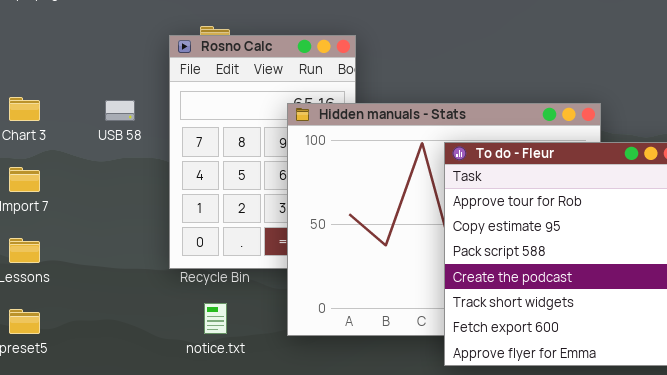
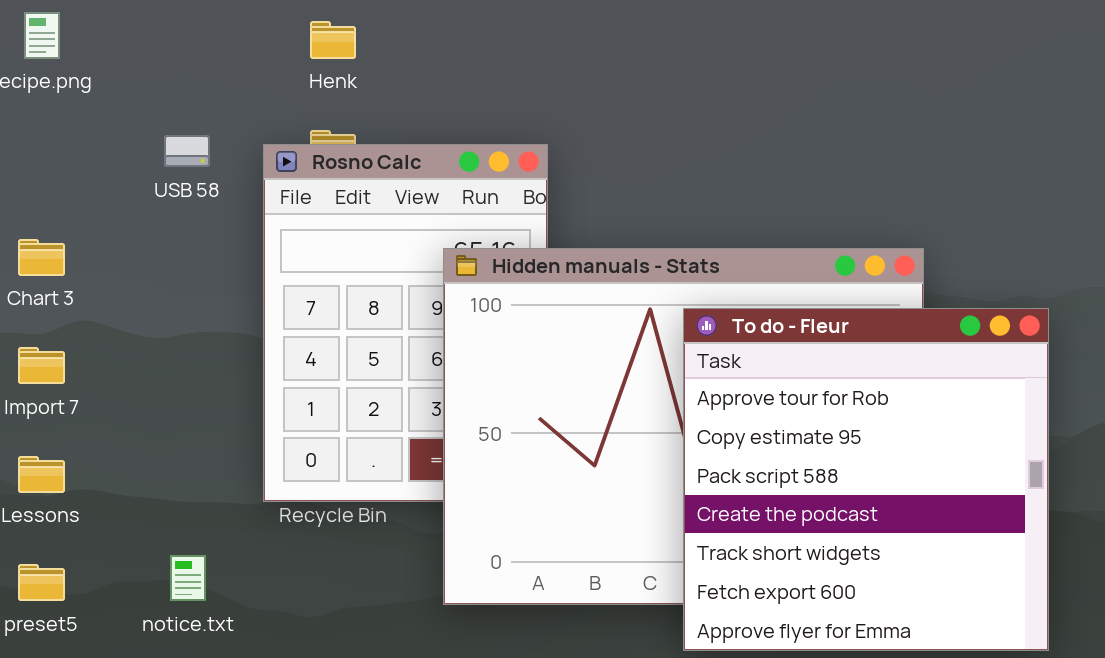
USB 58: [105,100,135,121] -> [164,135,210,167], moved
notice.txt: [204,303,227,334] -> [170,555,206,601], moved

